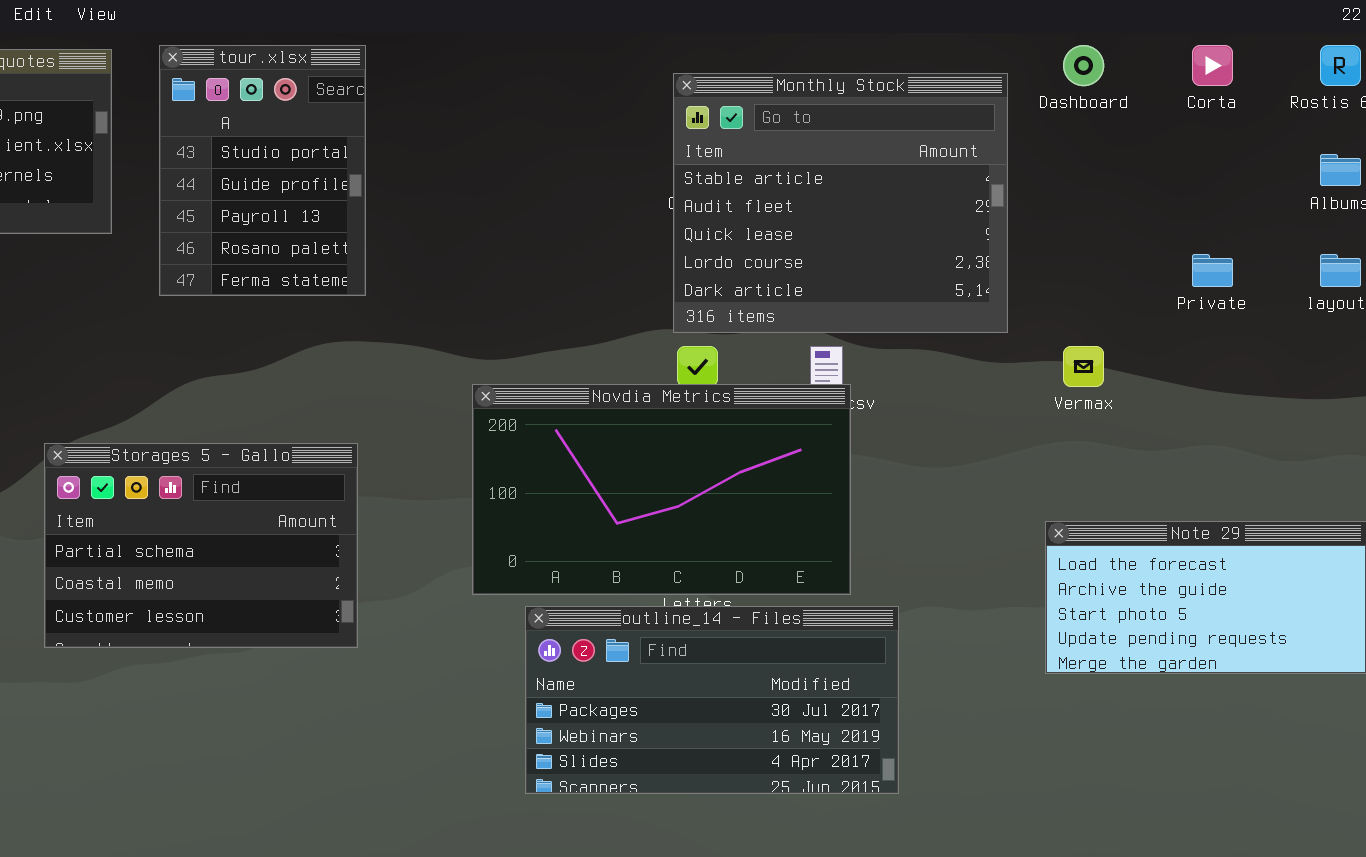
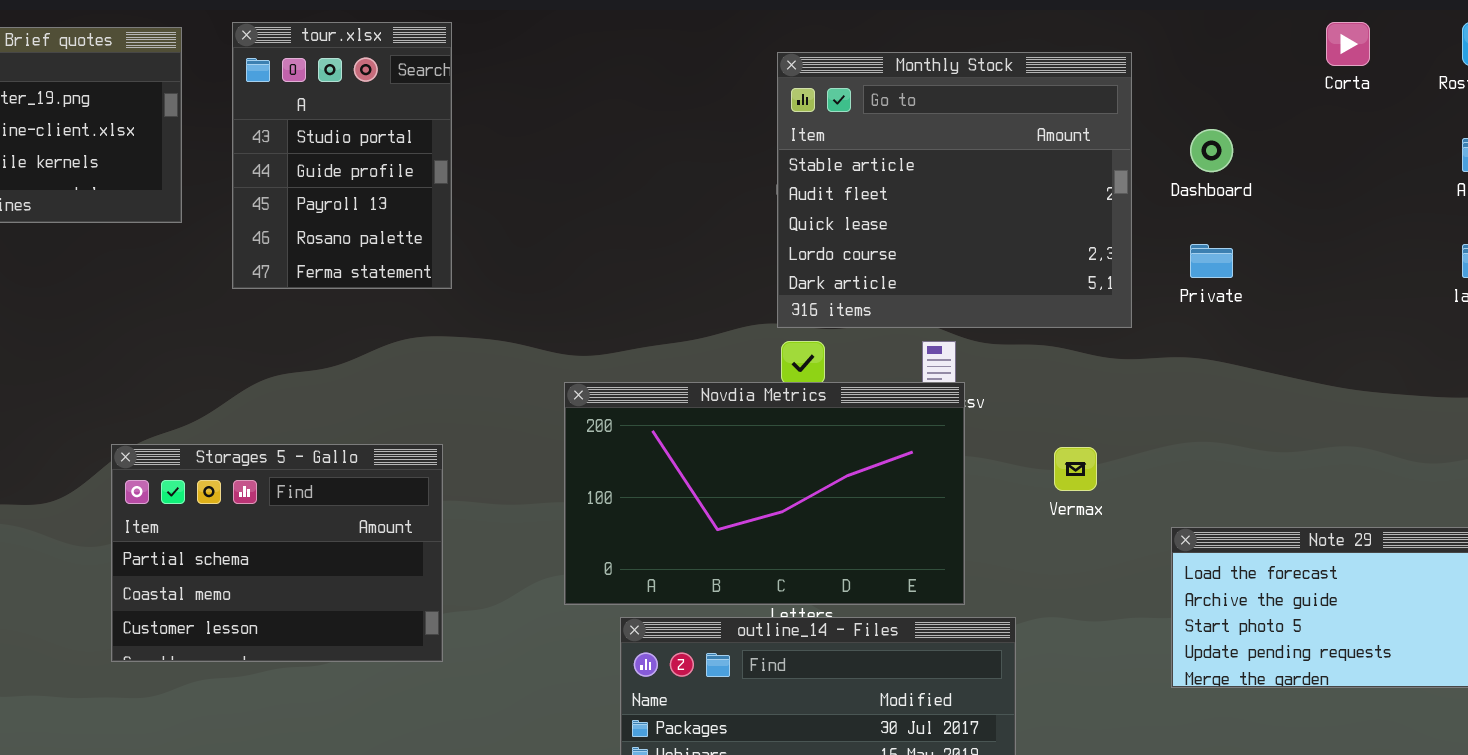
Dashboard: [1063,45,1104,86] -> [1190,129,1233,172], moved
Private: [1192,254,1233,287] -> [1190,244,1233,278], moved
Vermax: [1063,346,1104,387] -> [1054,447,1097,491], moved

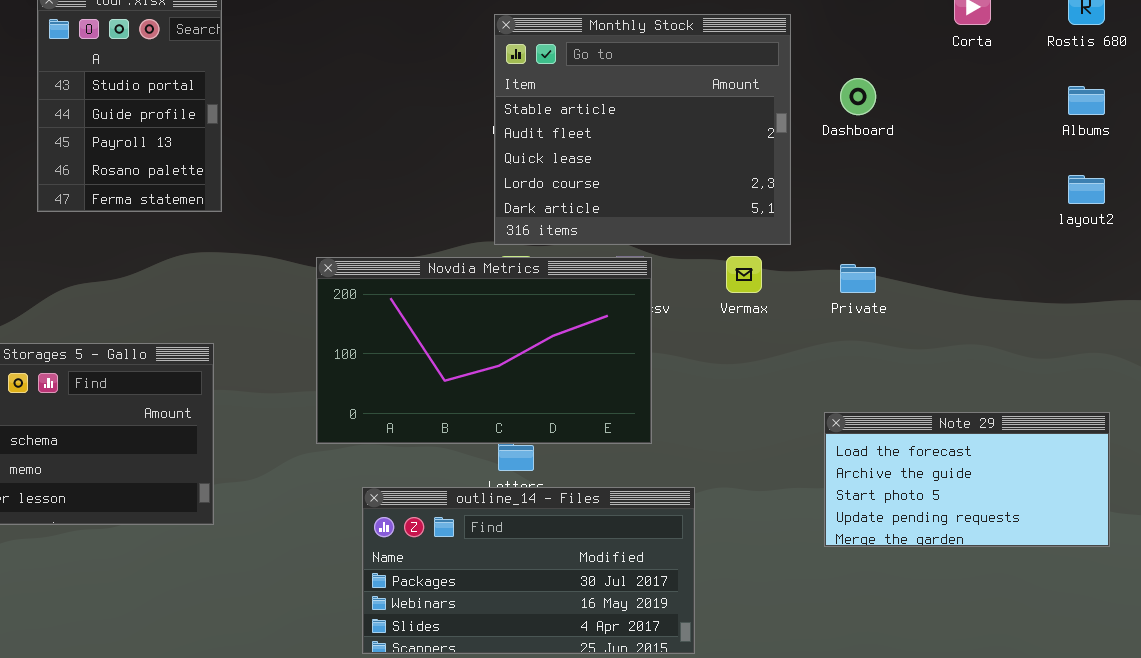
Private: [1190,244,1233,278] -> [840,264,876,293], moved
Novdia Metrics: [564,382,965,605] -> [316,257,652,444], moved
Vermax: [1054,447,1097,491] -> [726,256,762,293], moved

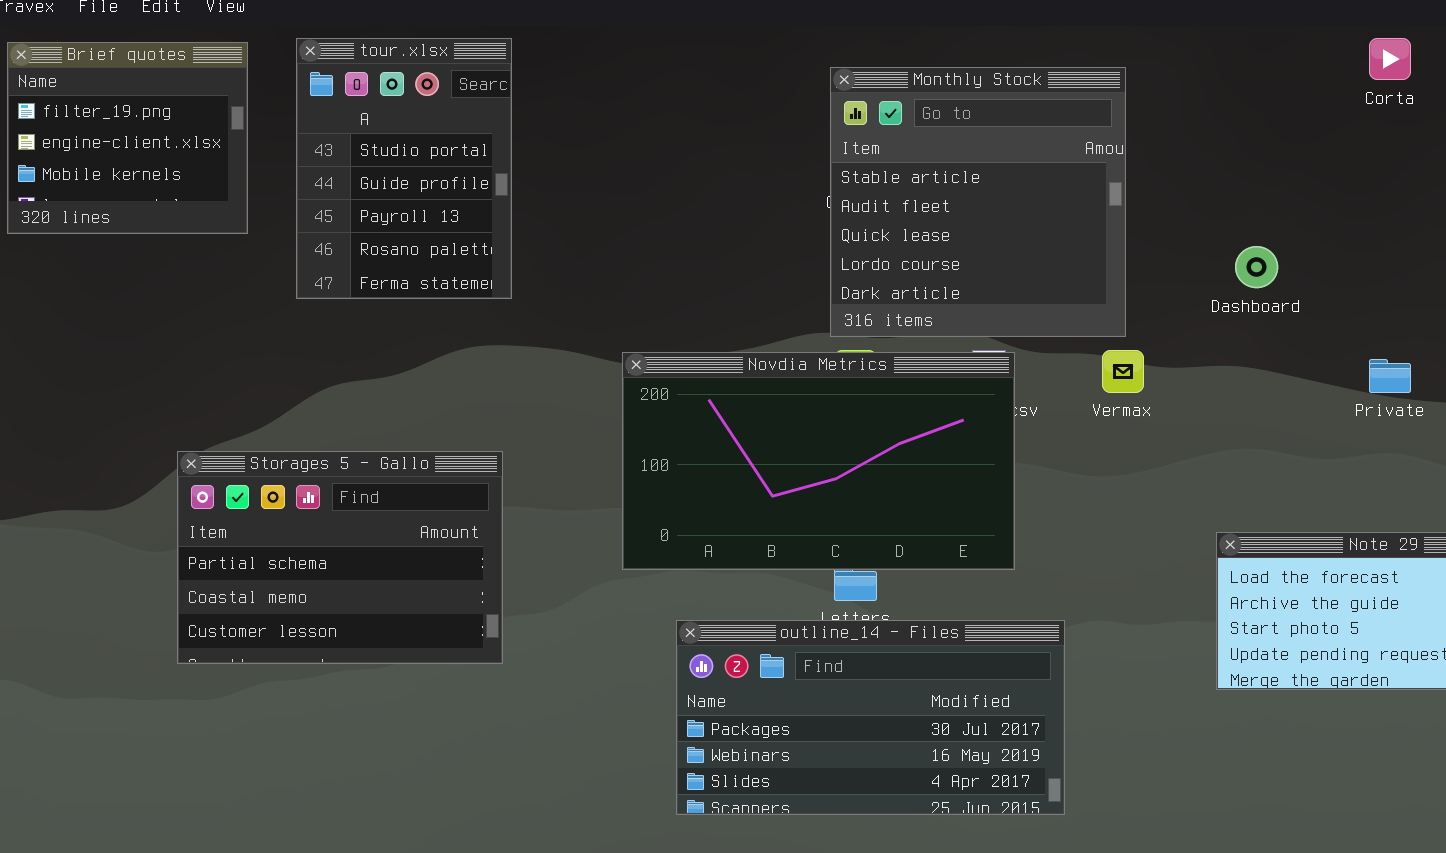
Monthly Stock: [494,14,791,245] -> [830,67,1126,337], resized
Dashboard: [840,78,876,115] -> [1235,246,1278,288], moved
Private: [840,264,876,293] -> [1369,359,1411,393], moved

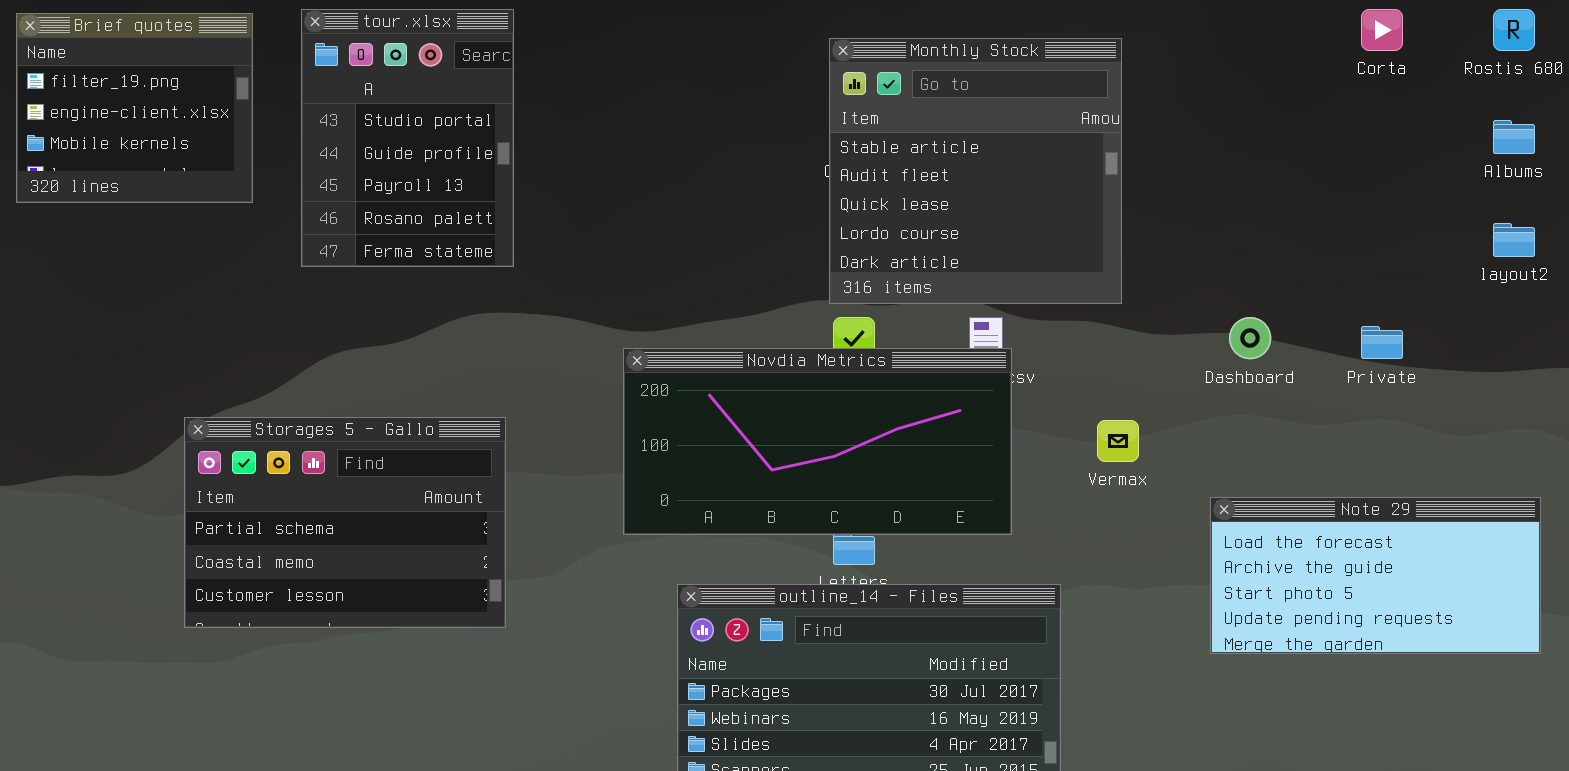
Dashboard: [1235,246,1278,288] -> [1229,317,1271,359], moved
Vermax: [1102,350,1144,393] -> [1097,420,1139,462], moved
Novdia Metrics: [622,352,1015,570] -> [623,348,1012,535], resized

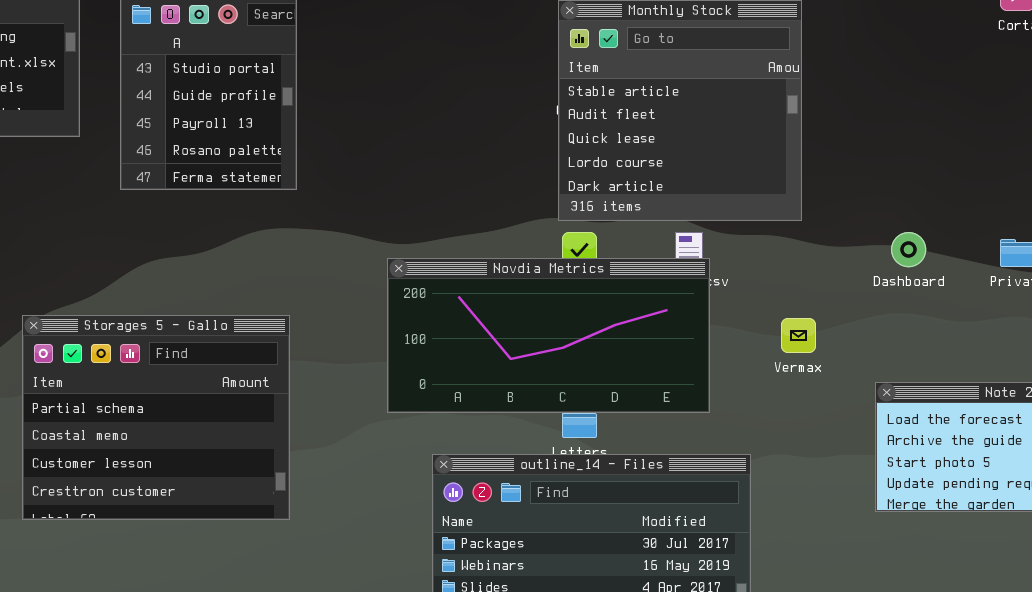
Storages 5 - Gallo: [184,417,506,628] -> [22,315,290,520], resized

